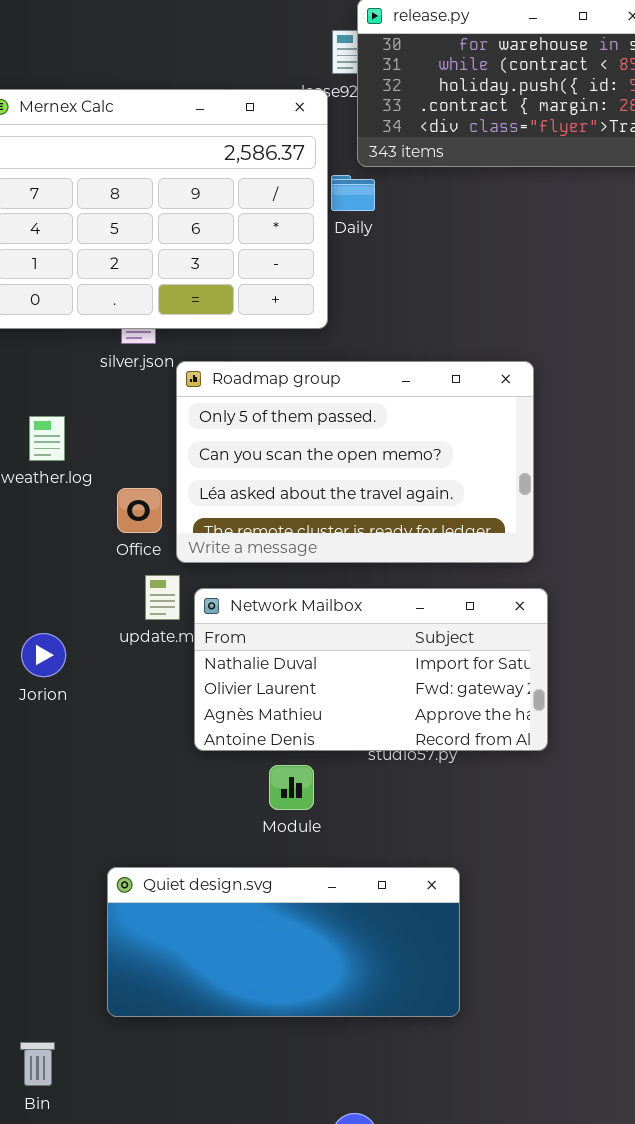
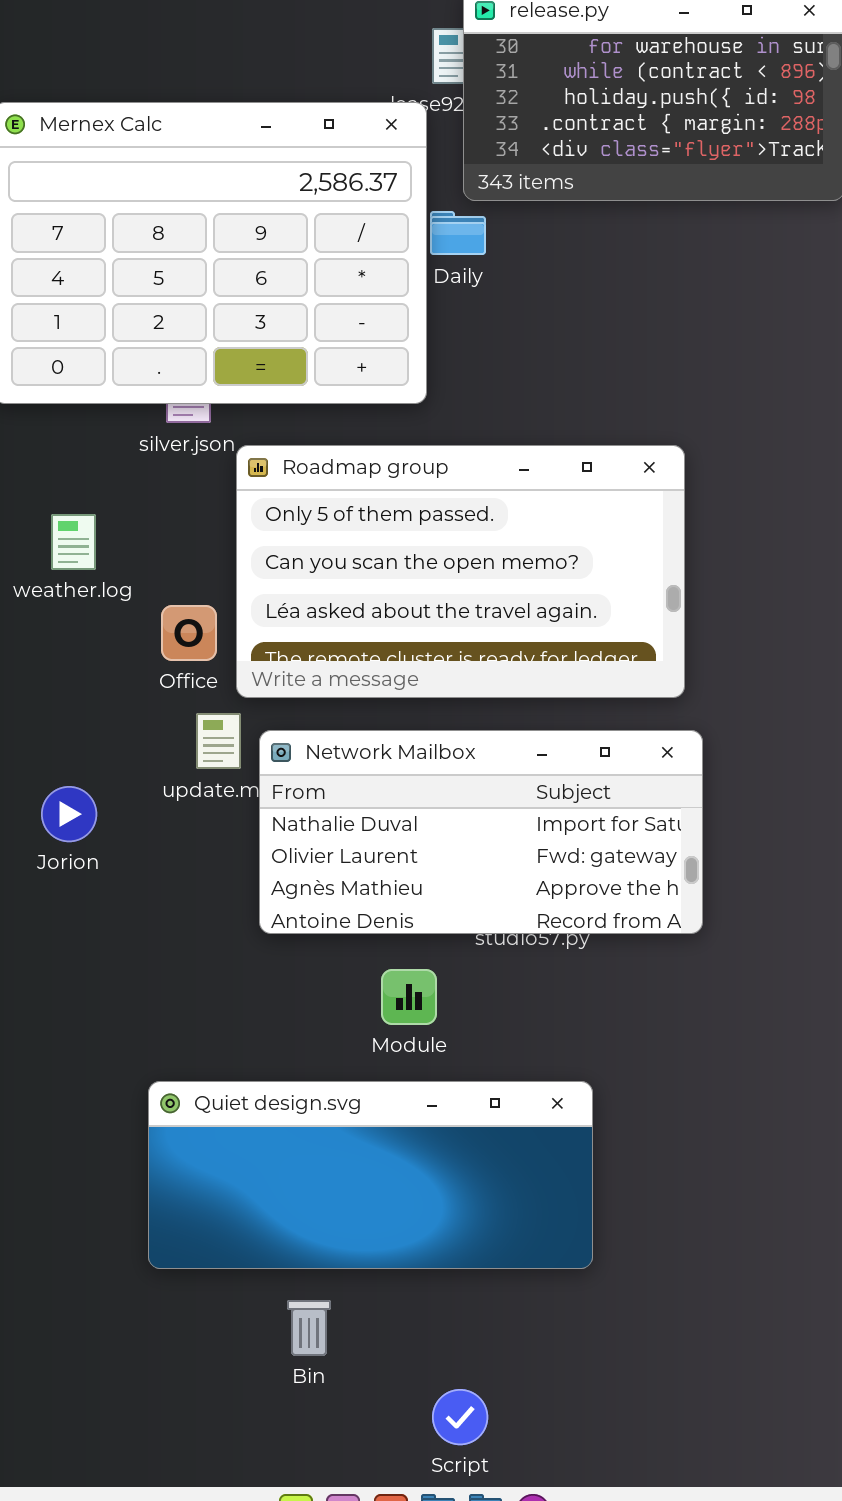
Module: [269,765,314,810] -> [381,969,437,1025], moved
Bin: [20,1042,55,1086] -> [287,1300,331,1356], moved

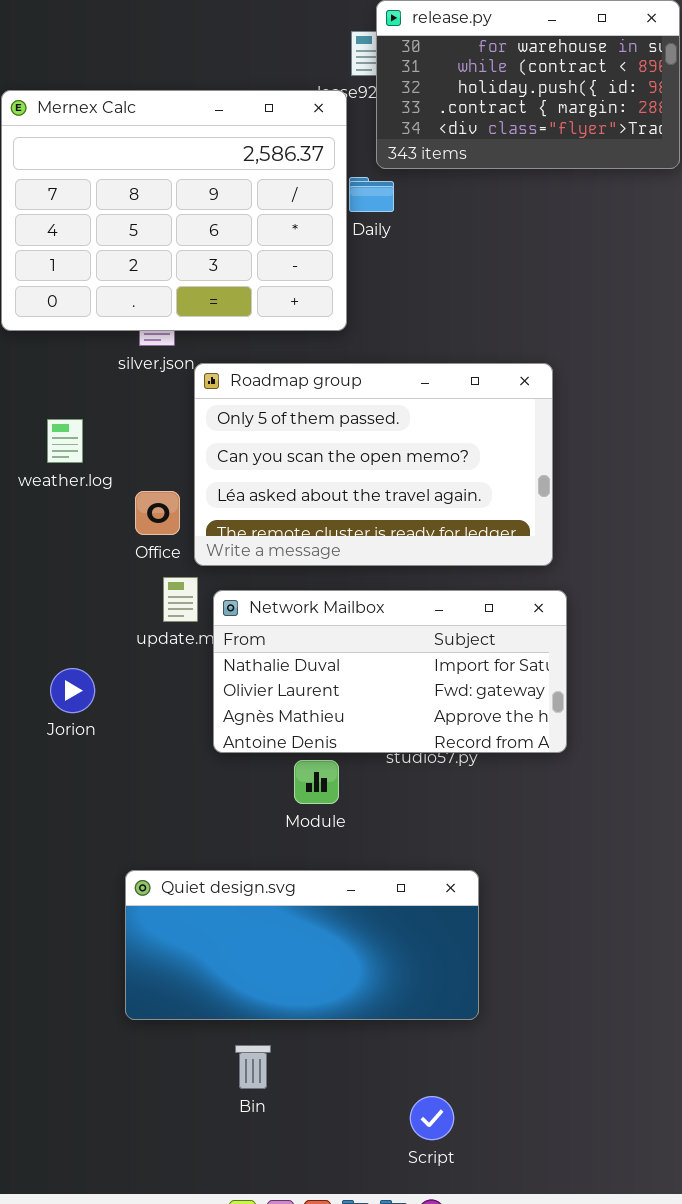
Jorion: [41,786,97,842] -> [50,668,95,713], moved
Module: [381,969,437,1025] -> [294,760,339,804], moved
Script: [432,1389,488,1445] -> [410,1096,454,1140], moved

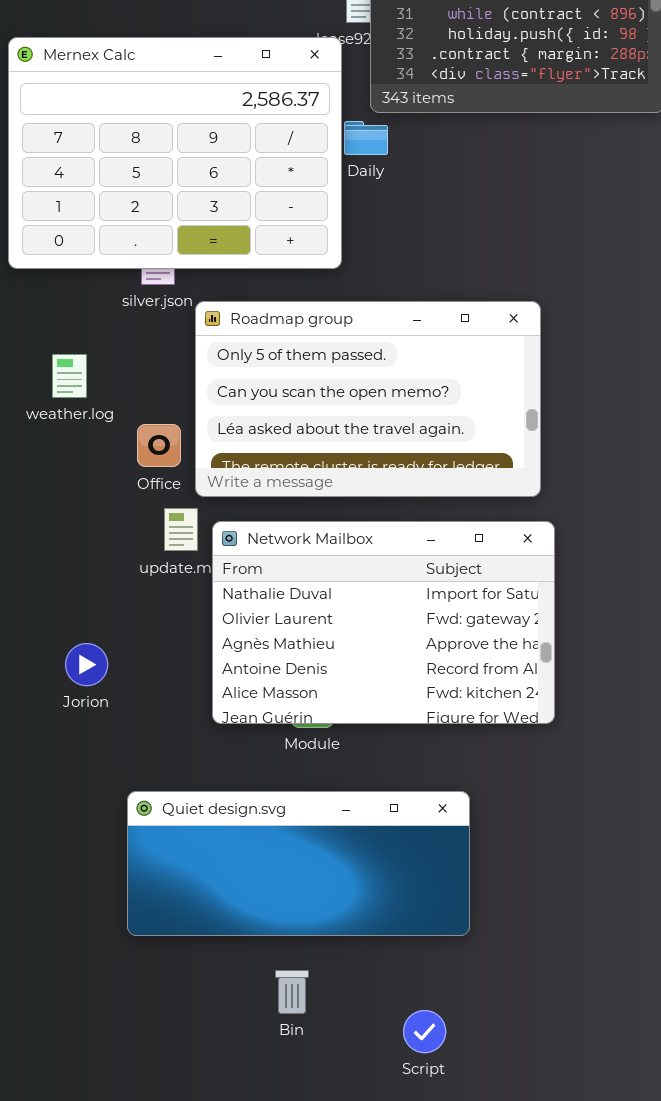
Network Mailbox: [213,590,567,753] -> [212,521,555,724], resized
Jorion: [50,668,95,713] -> [65,643,108,686], moved
Bin: [235,1045,271,1089] -> [275,970,309,1014], moved

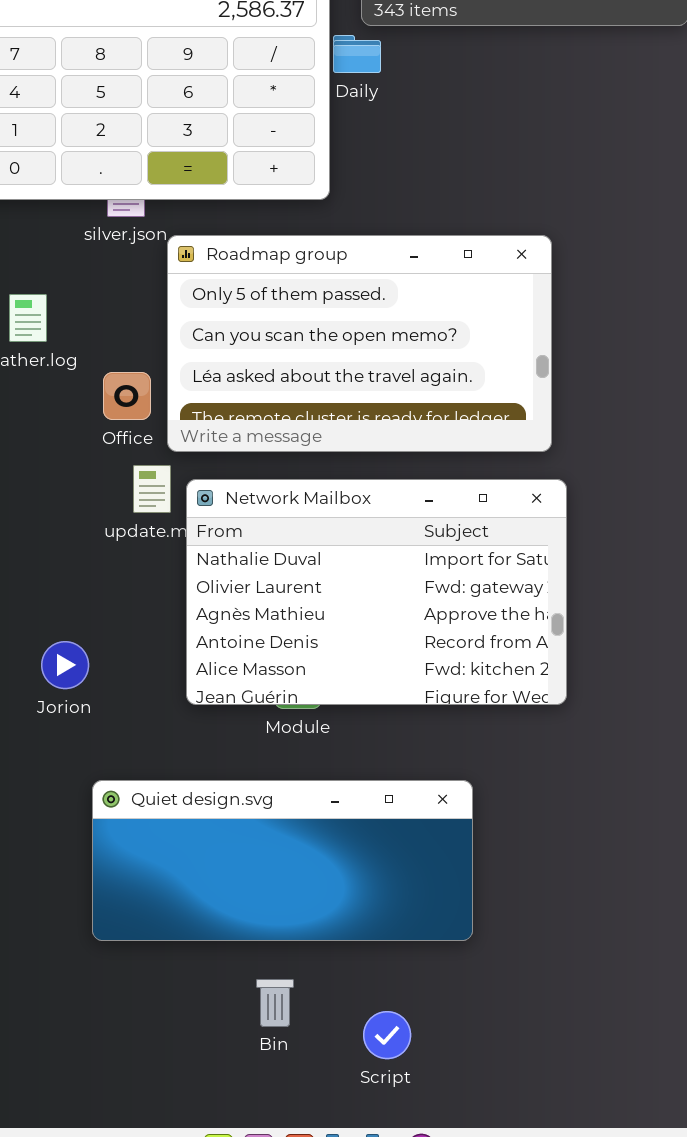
Jorion: [65,643,108,686] -> [41,641,89,689], moved
Script: [403,1010,446,1053] -> [363,1011,411,1059], moved

